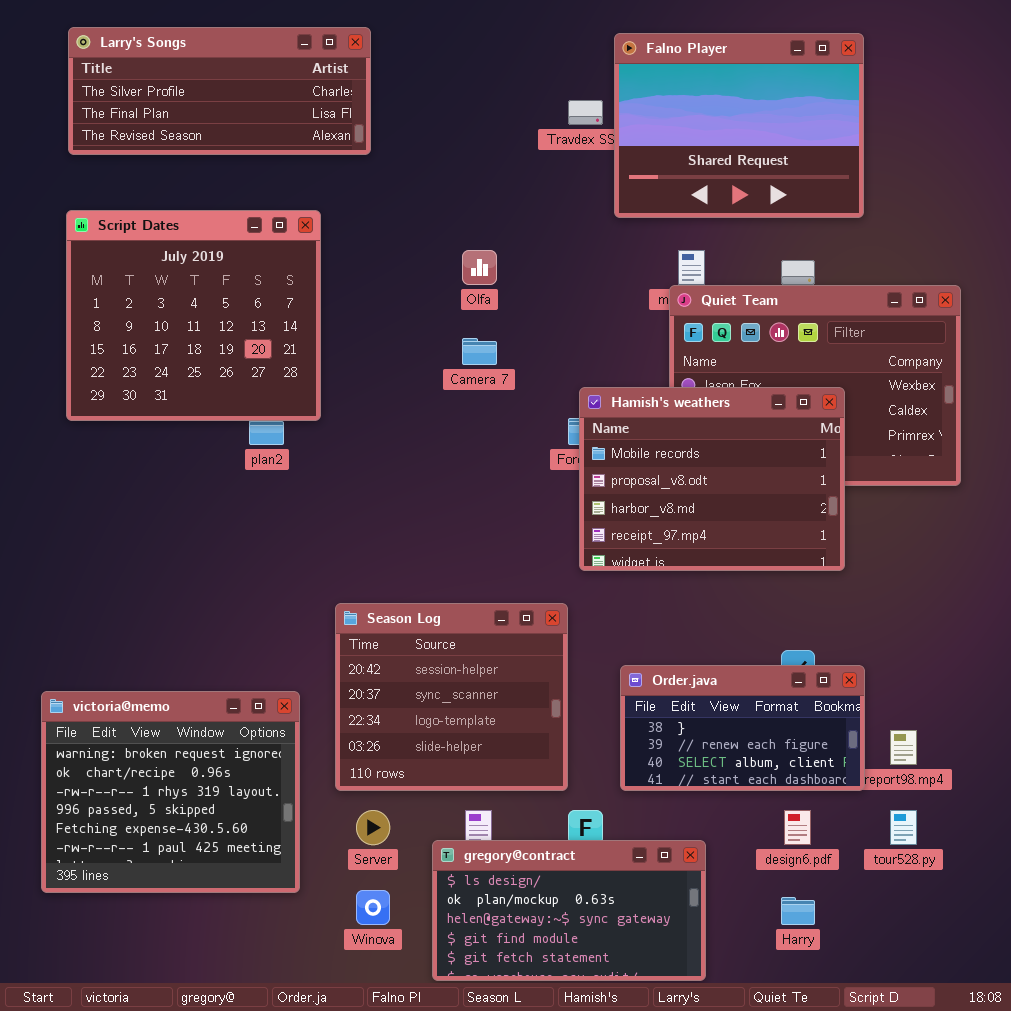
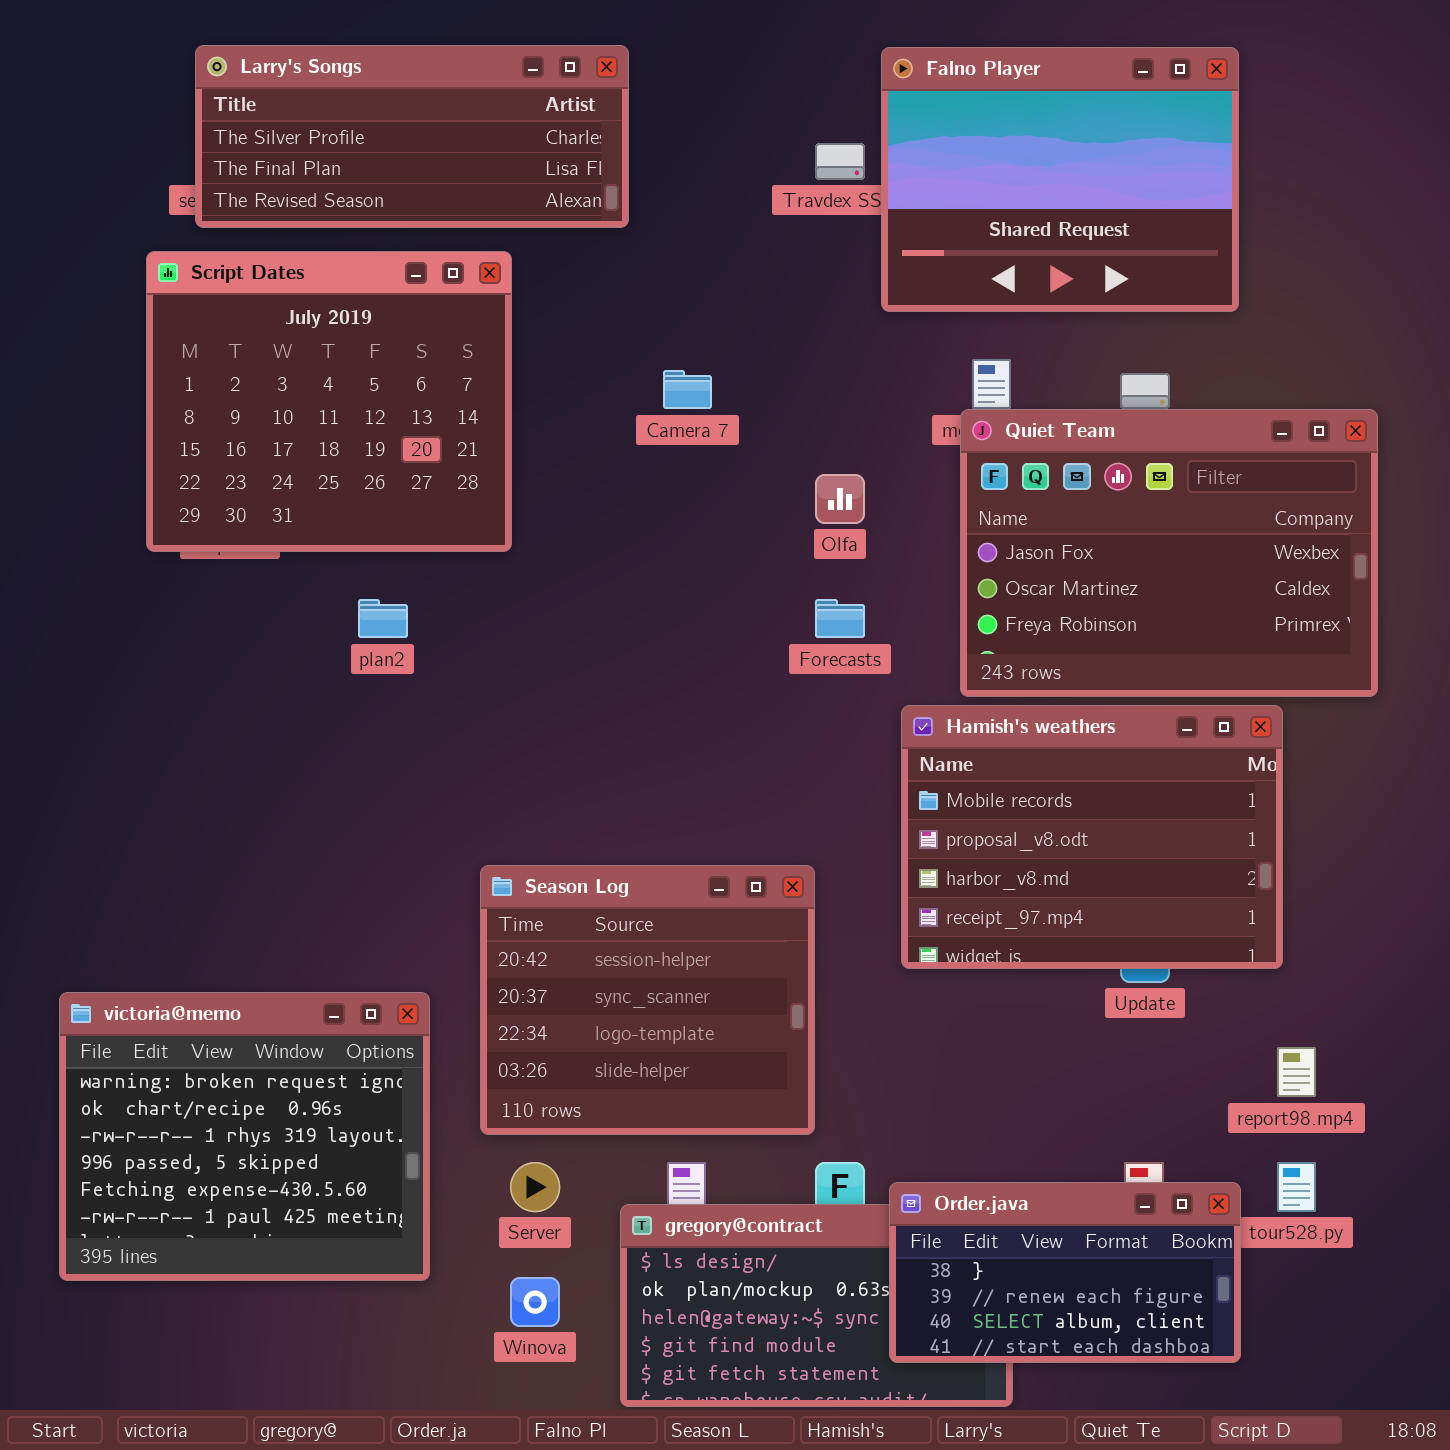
Larry's Songs: [68,27,371,155] -> [195,45,629,228], moved
Script Dates: [66,210,321,421] -> [146,251,512,552], moved
Olfa: [462,250,497,285] -> [815,474,865,524], moved
Camera 7: [462,338,497,365] -> [663,370,712,409], moved
Hamish's weathers: [579,387,845,571] -> [901,705,1283,969], moved
Order.java: [620,665,865,791] -> [889,1182,1241,1363], moved

